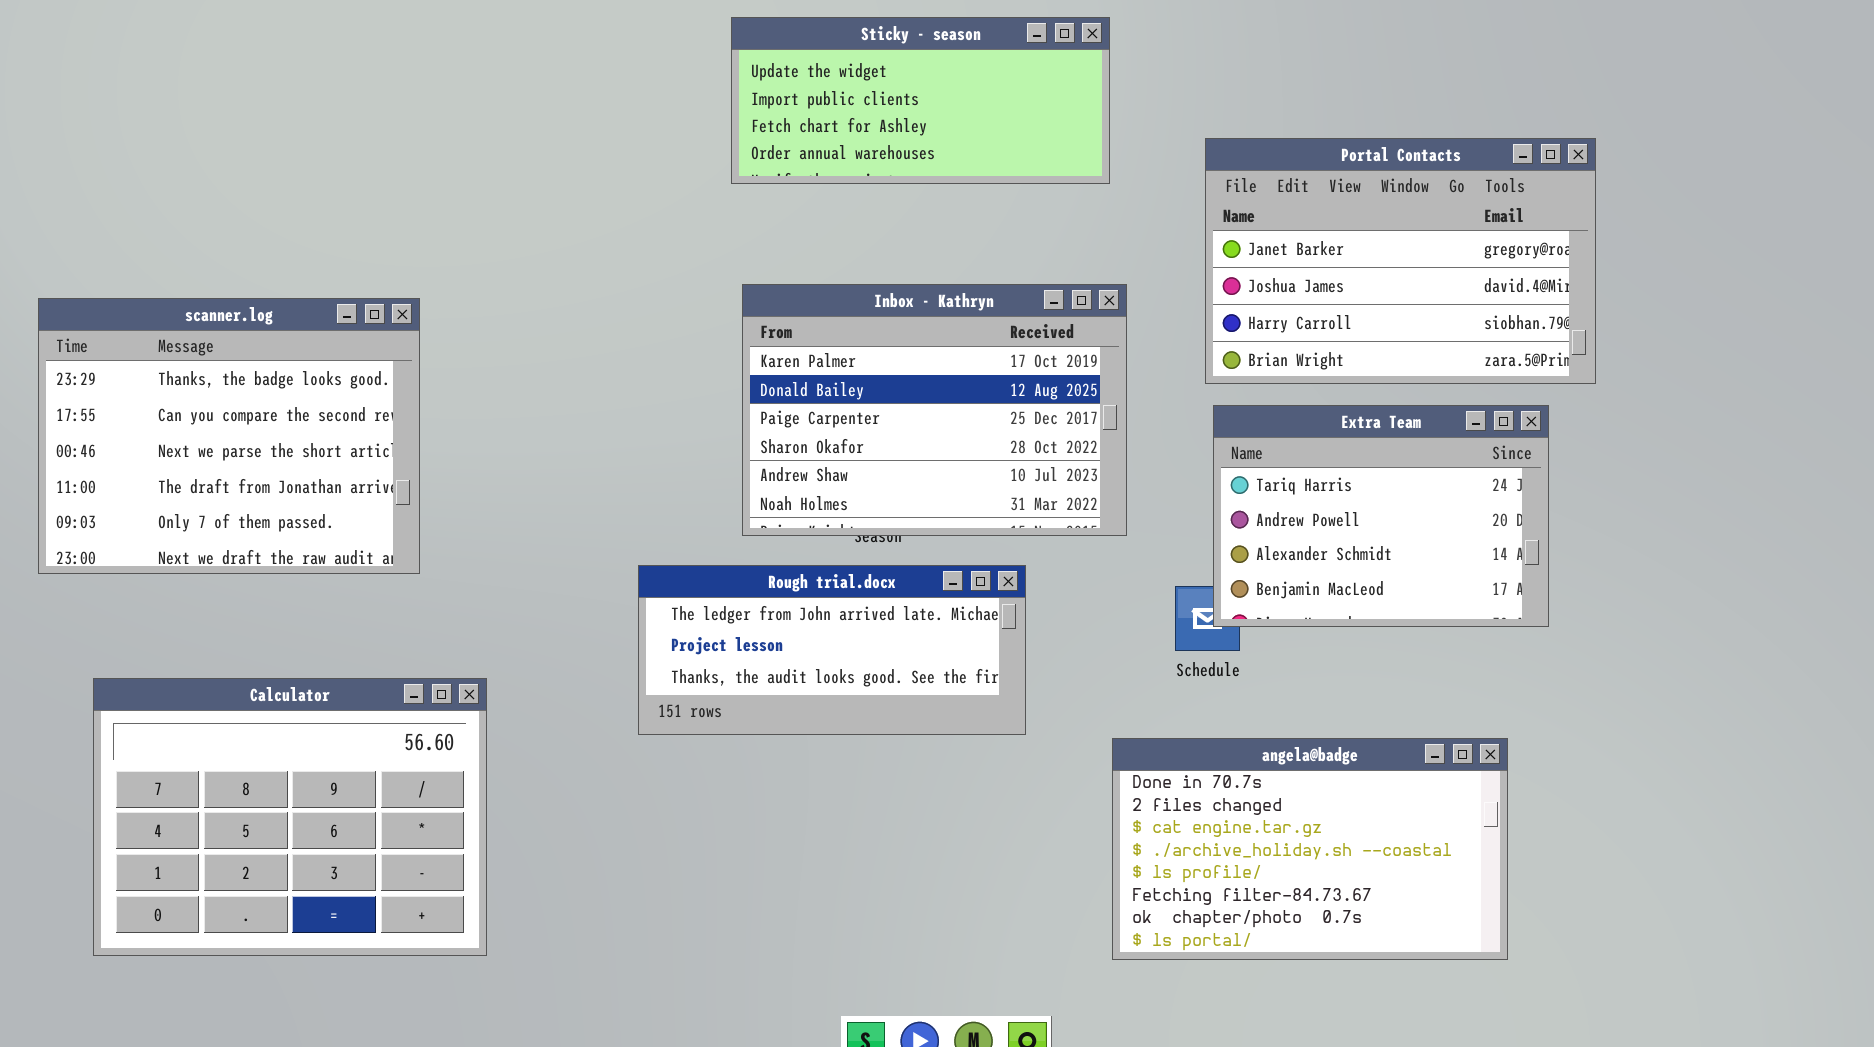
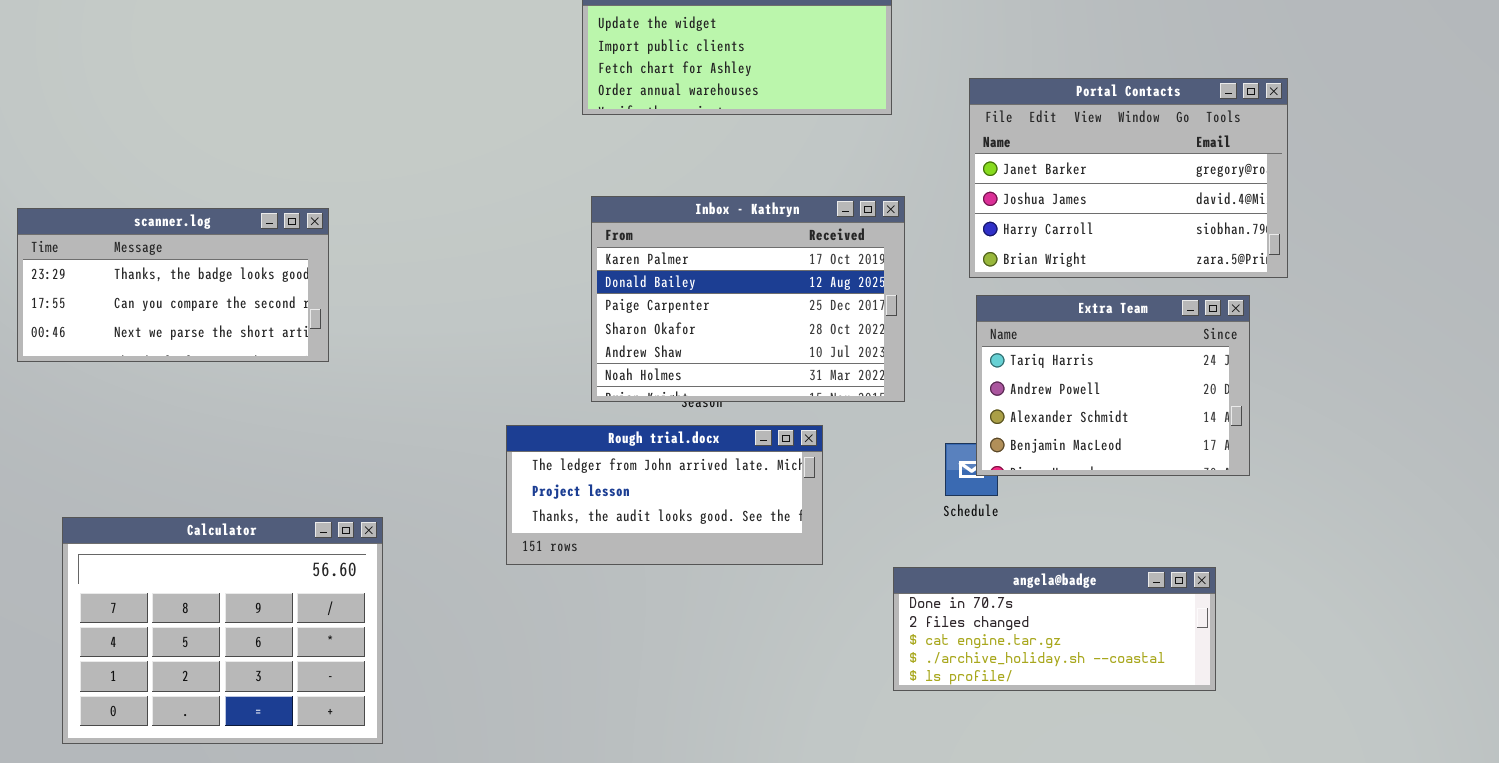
scanner.log: [38,298,420,574] -> [17,208,329,362], resized
angela@badge: [1112,738,1508,960] -> [893,567,1216,691], resized

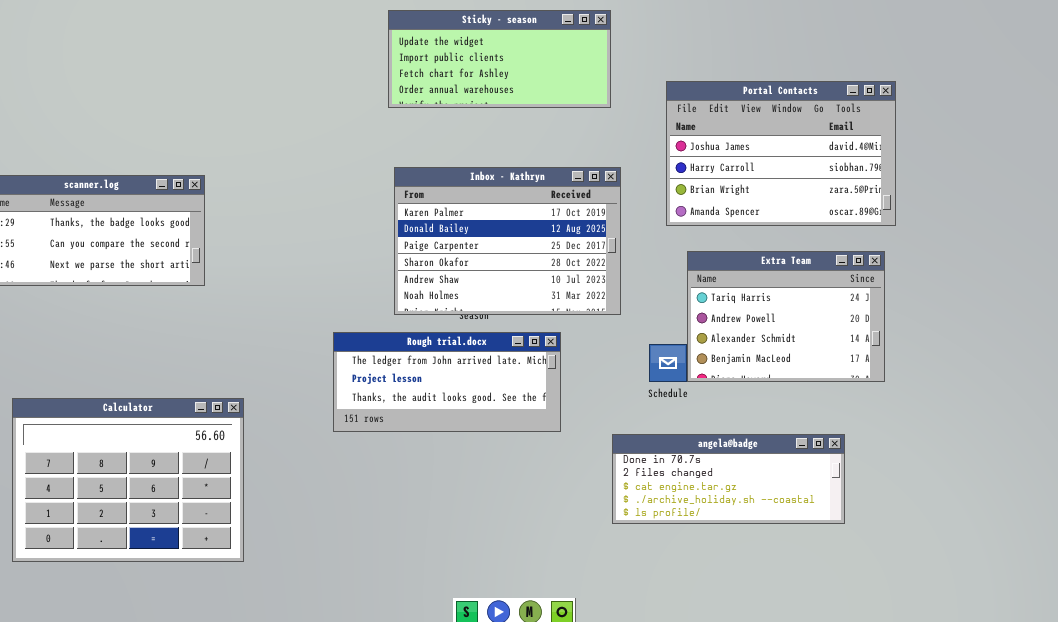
Portal Contacts: [969,78,1288,278] -> [666,81,896,226], scrolled down 1 row
Extra Team: [976,295,1250,476] -> [687,251,885,382], moved

